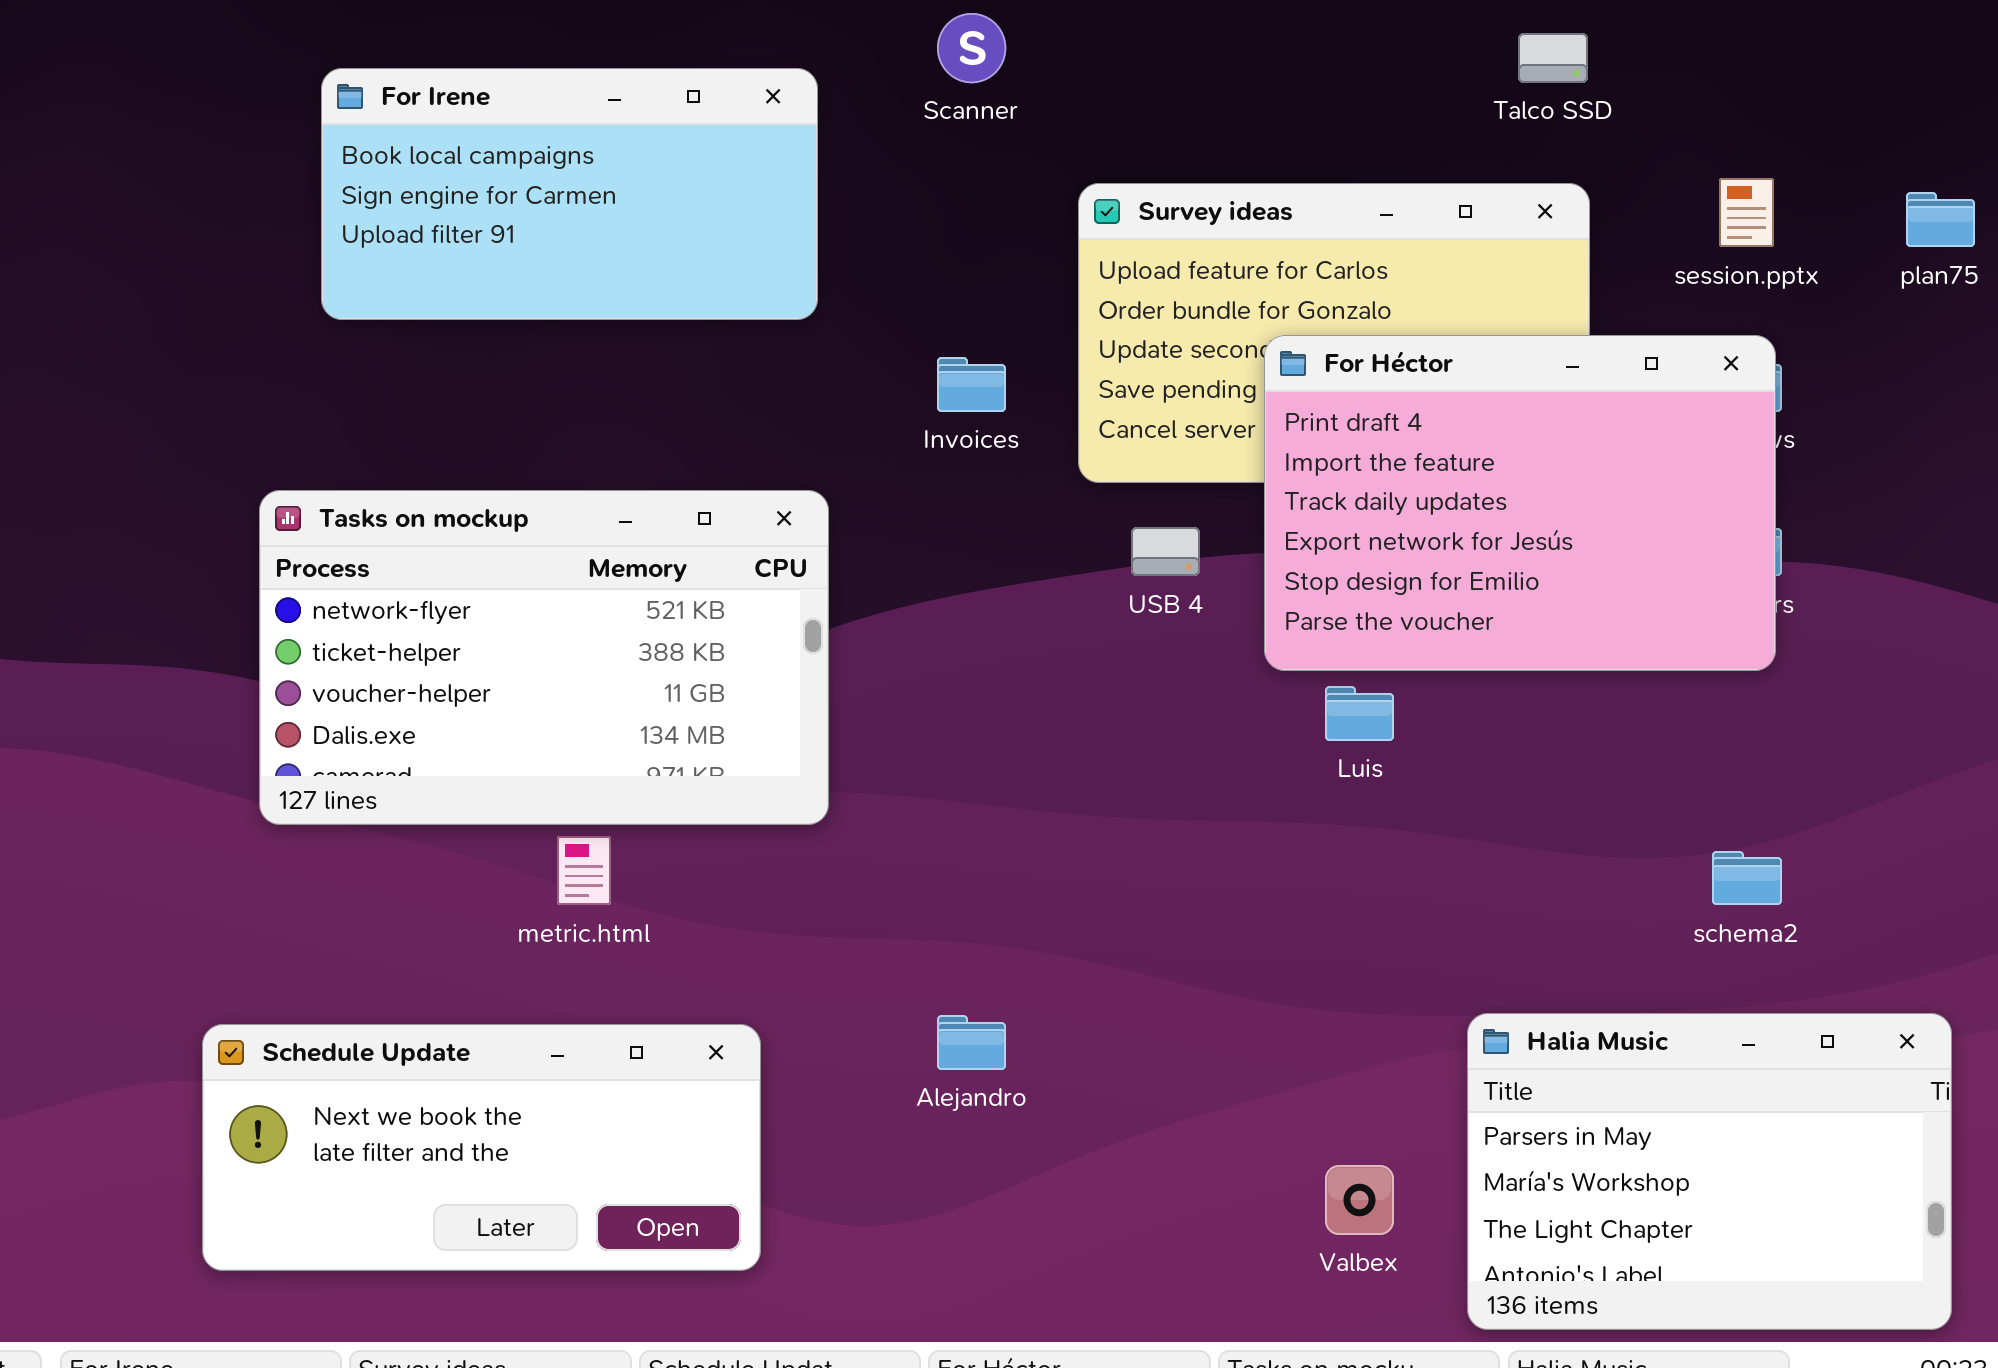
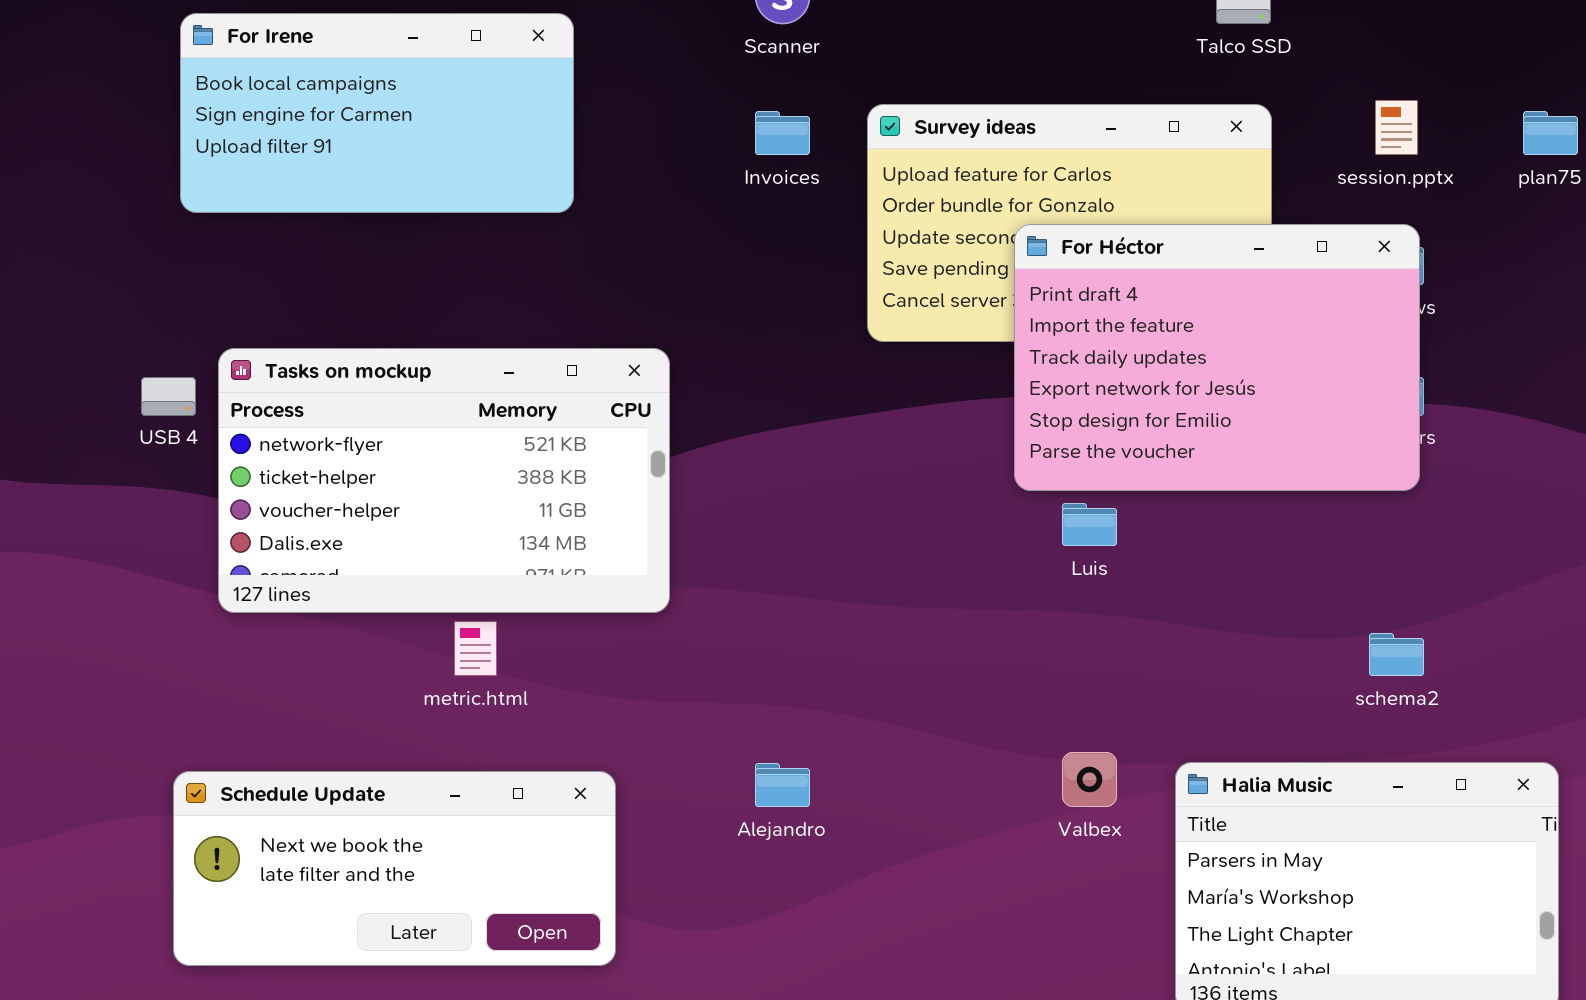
For Irene: [321,68,818,320] -> [180,13,574,213], moved
Invoices: [937,357,1006,412] -> [755,111,810,155], moved
USB 4: [1131,527,1200,576] -> [141,377,196,416], moved
Valbex: [1325,1165,1394,1235] -> [1062,752,1117,807], moved

